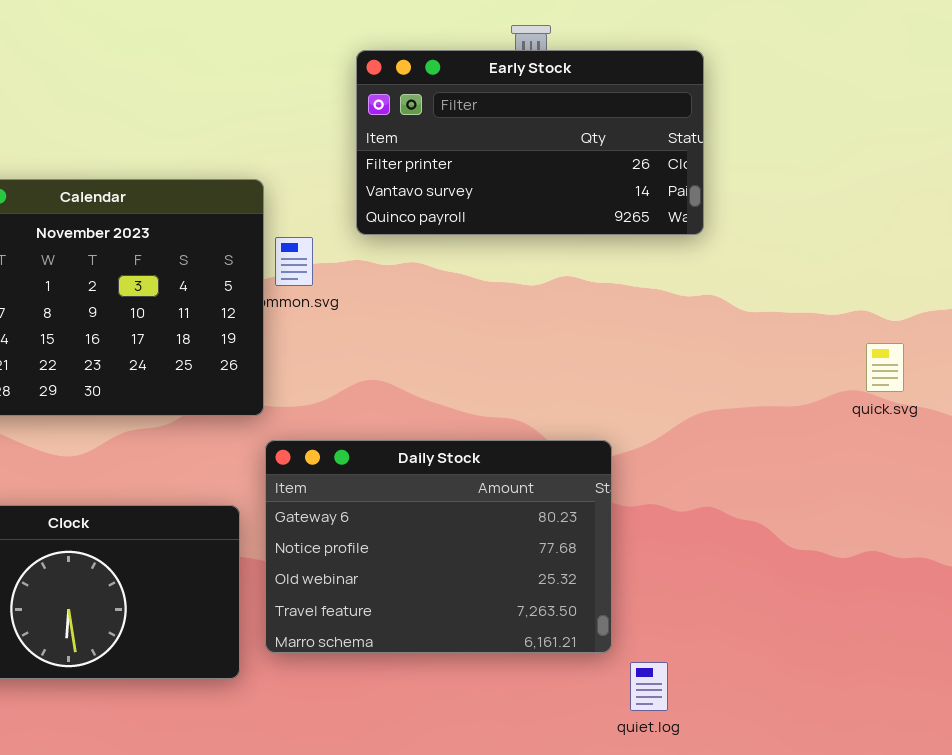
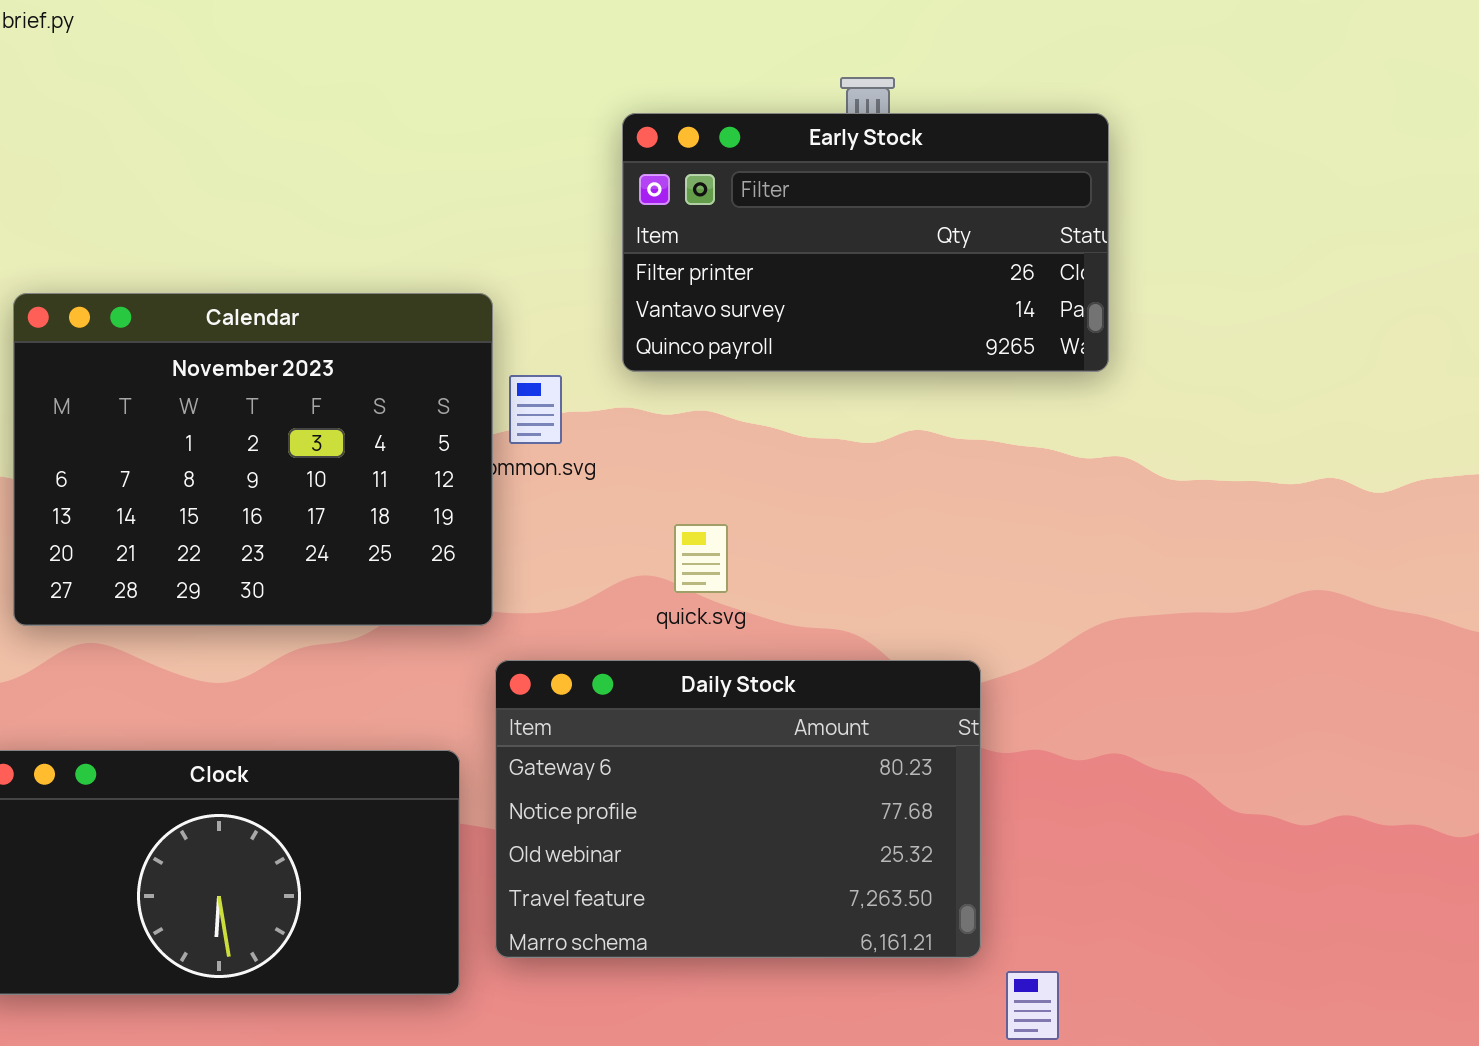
quick.svg: [866,343,904,392] -> [674,524,728,593], moved

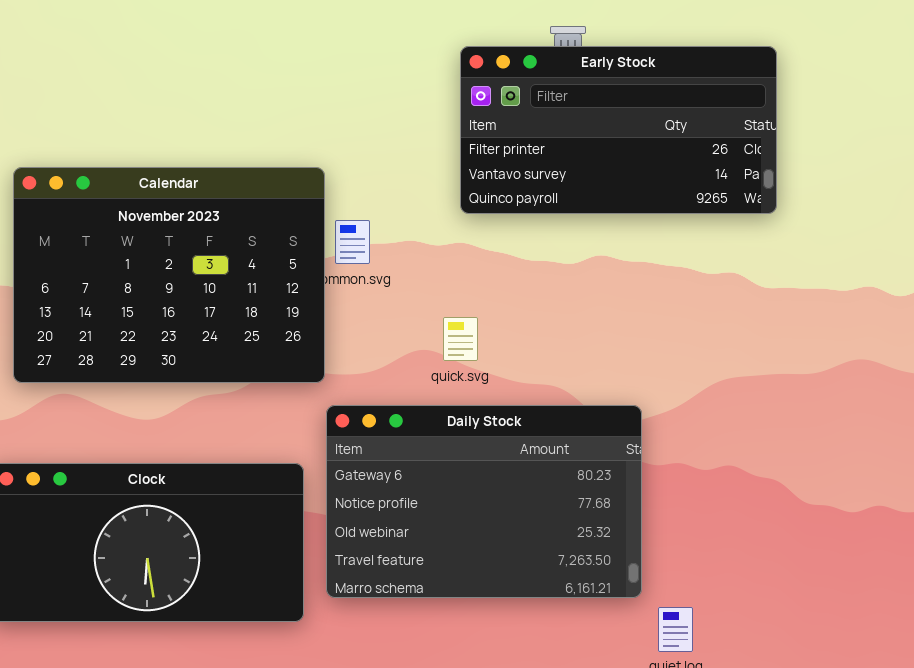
Early Stock: [622,113,1109,372] -> [460,46,777,214], moved

